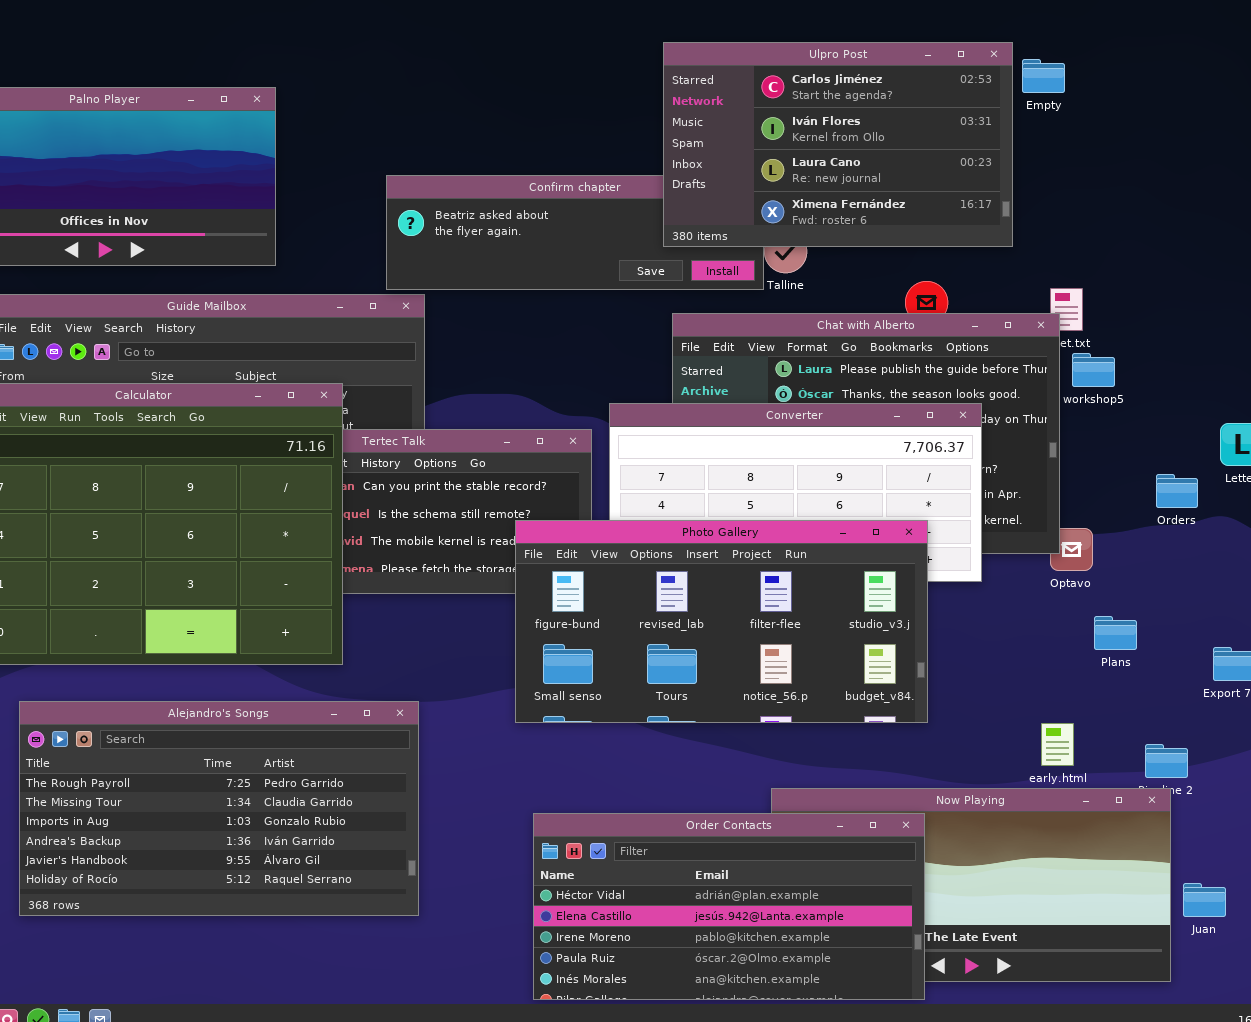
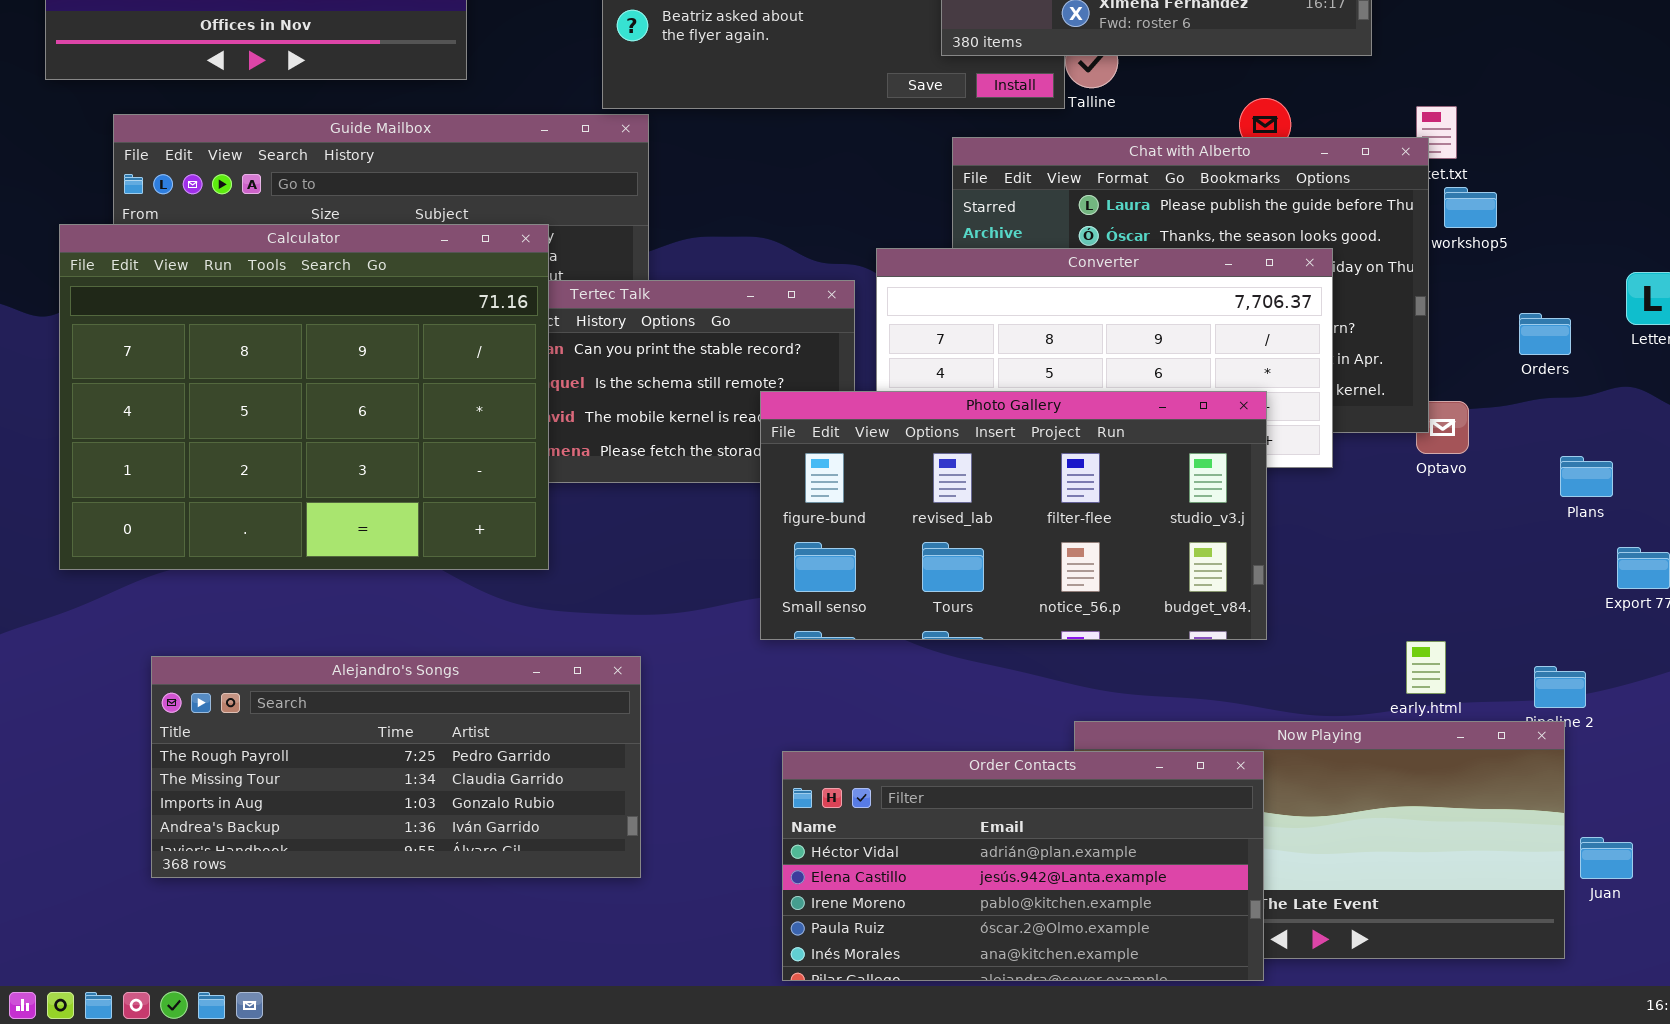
Orders: [1156,474,1198,508] -> [1519,313,1571,355], moved
Plans: [1094,616,1137,650] -> [1560,456,1613,497], moved
Alejandro's Songs: [19,701,419,916] -> [151,656,641,878], resized

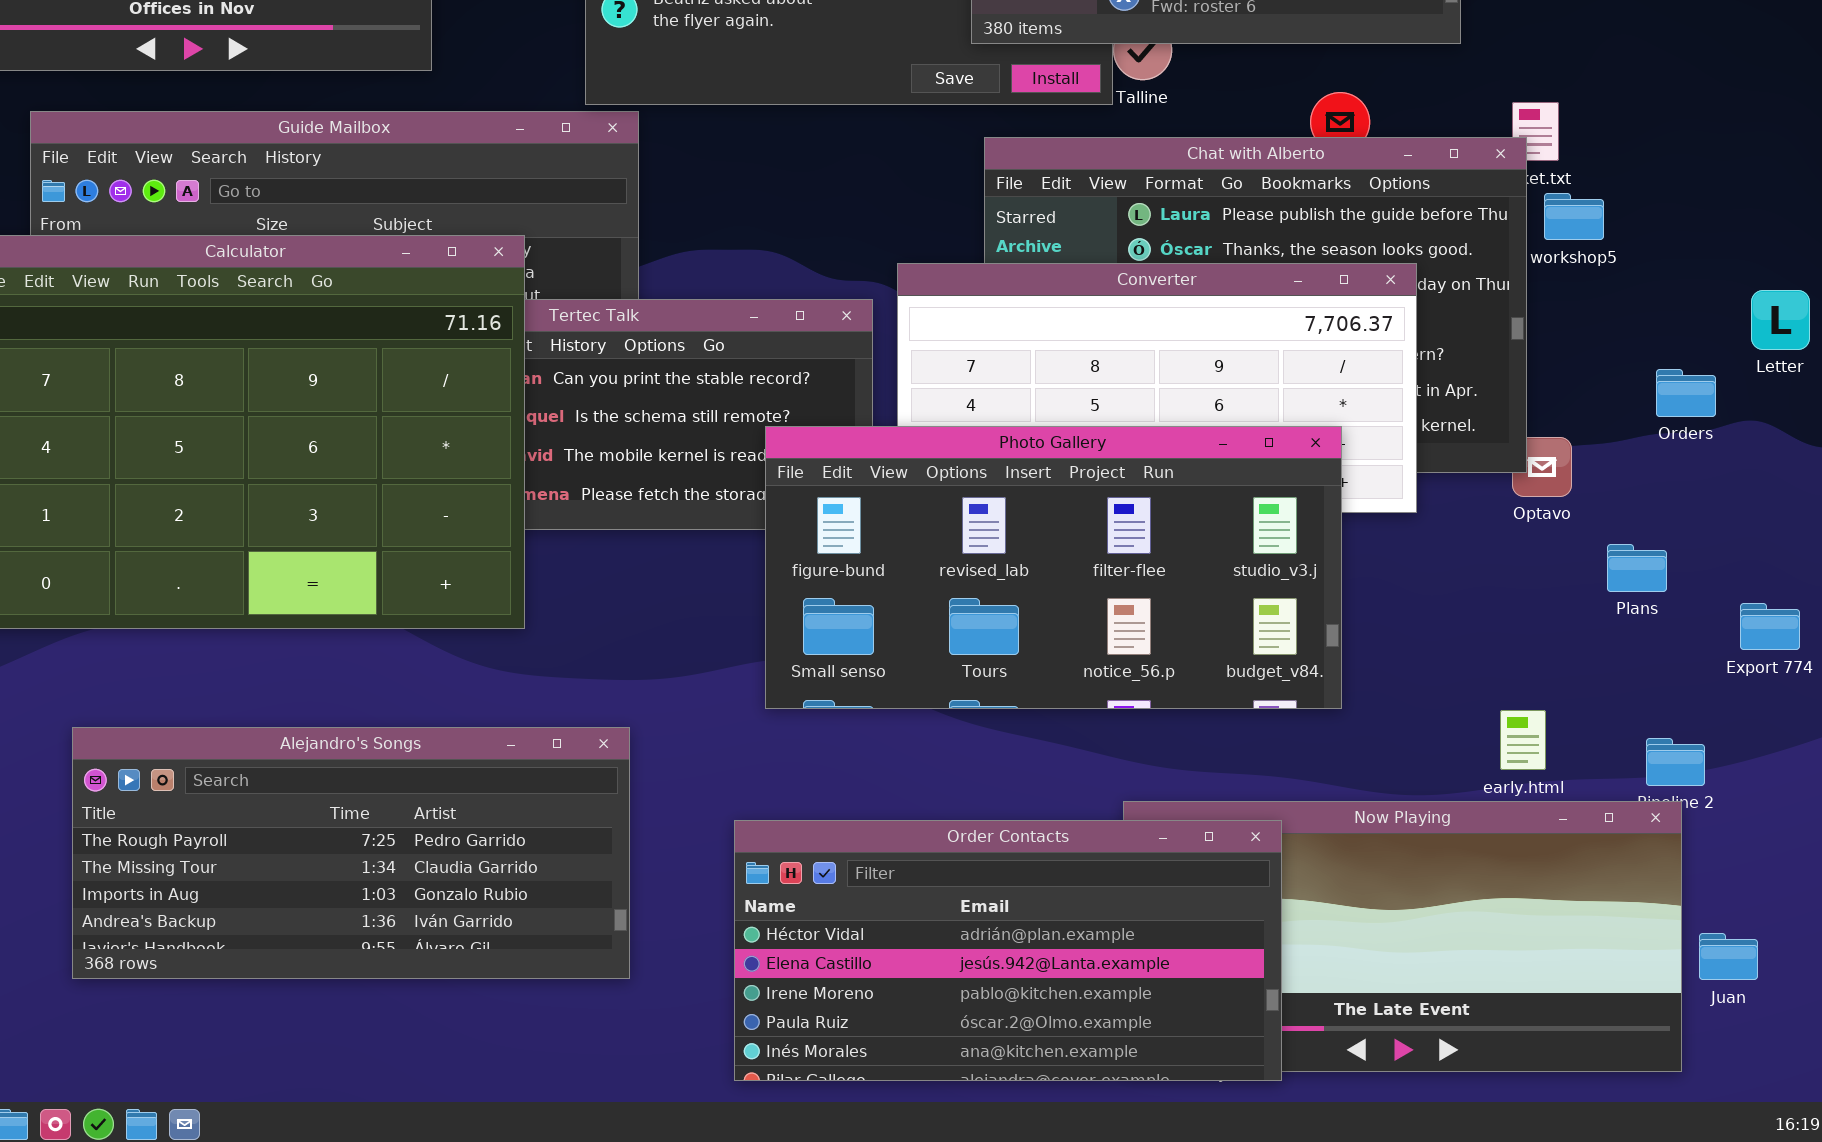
Orders: [1519,313,1571,355] -> [1656,369,1716,417], moved
Plans: [1560,456,1613,497] -> [1607,544,1667,592], moved
Order Contacts: [782,751,1264,981] -> [734,820,1282,1081], moved

